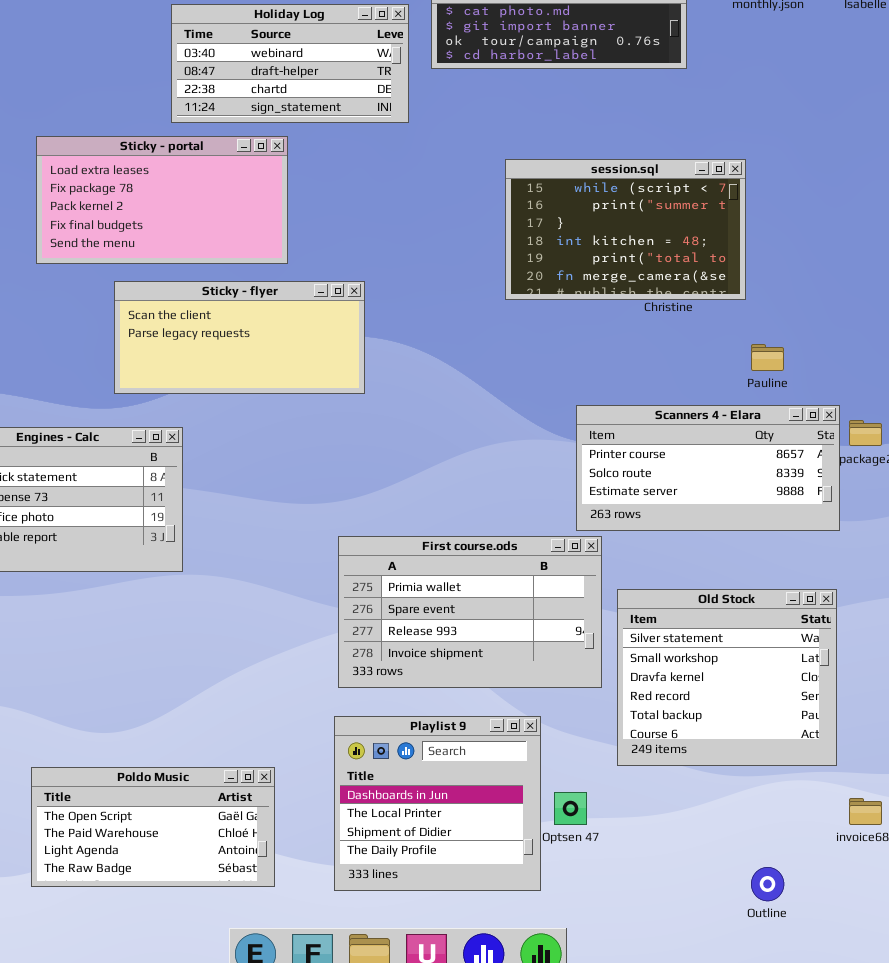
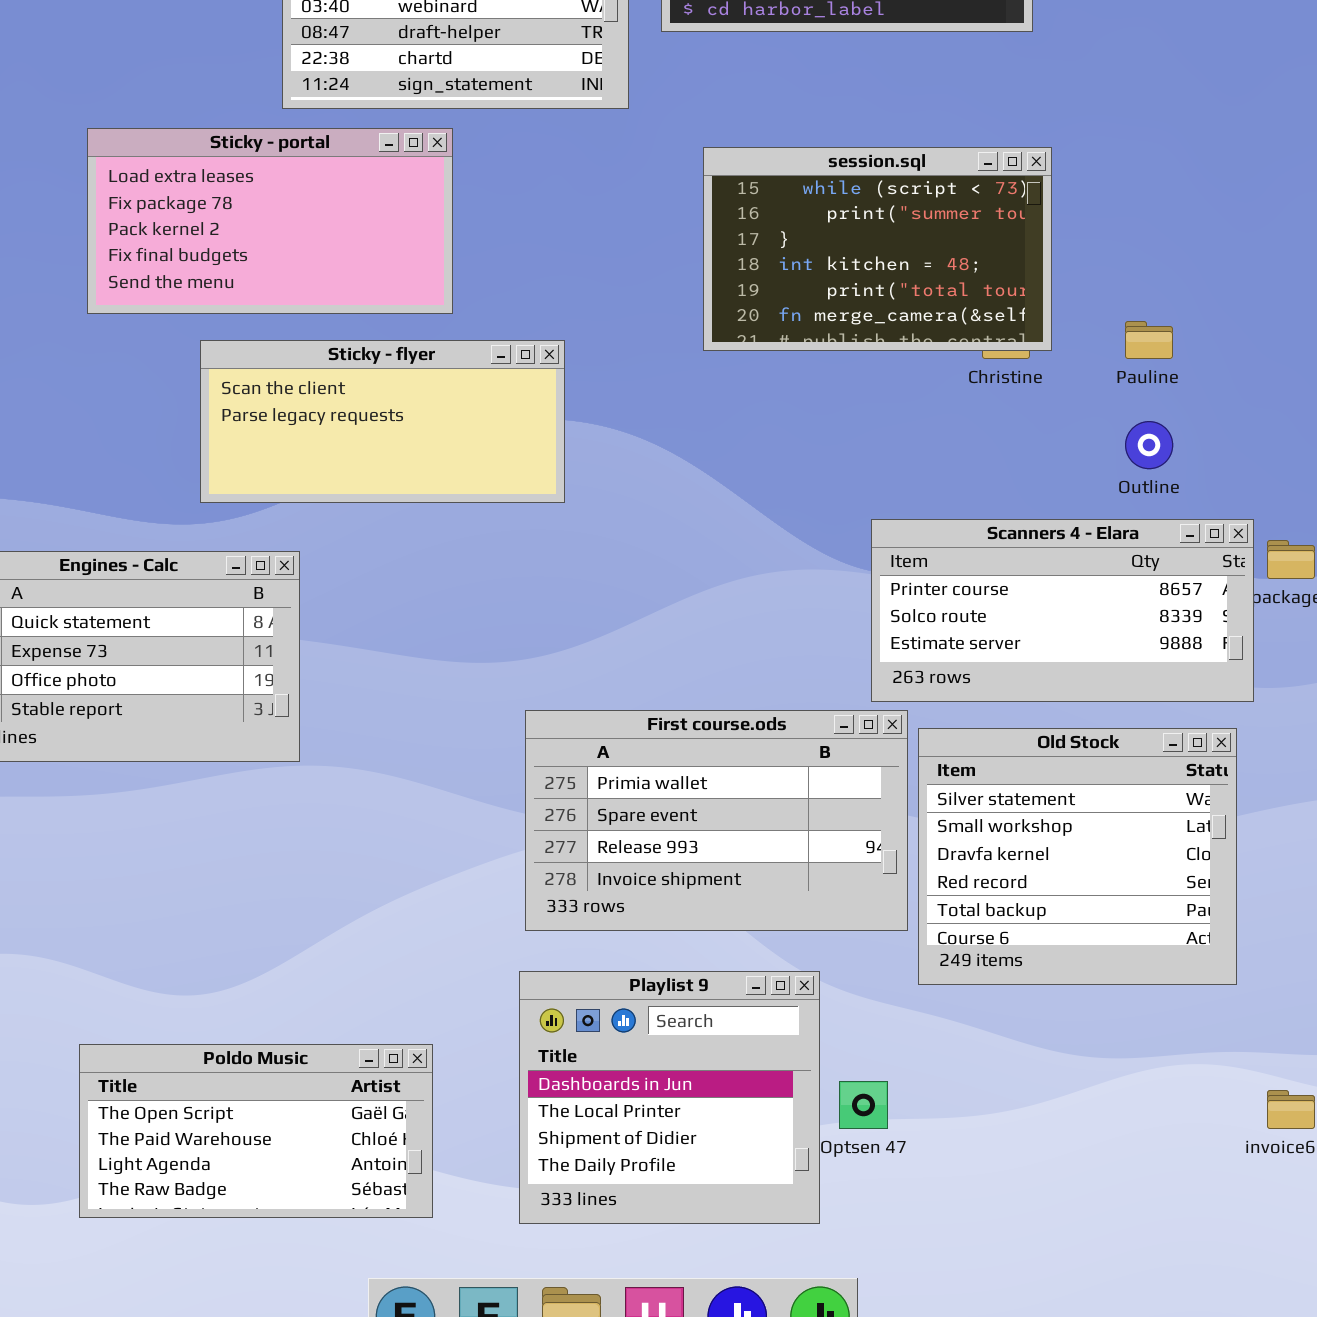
session.sql: [505,159,746,300] -> [703,147,1052,351], moved
Pauline: [751,344,784,371] -> [1125,321,1173,359], moved
Old Stock: [617,589,837,766] -> [918,728,1237,985], moved
Outline: [751,867,784,901] -> [1125,421,1173,469], moved

